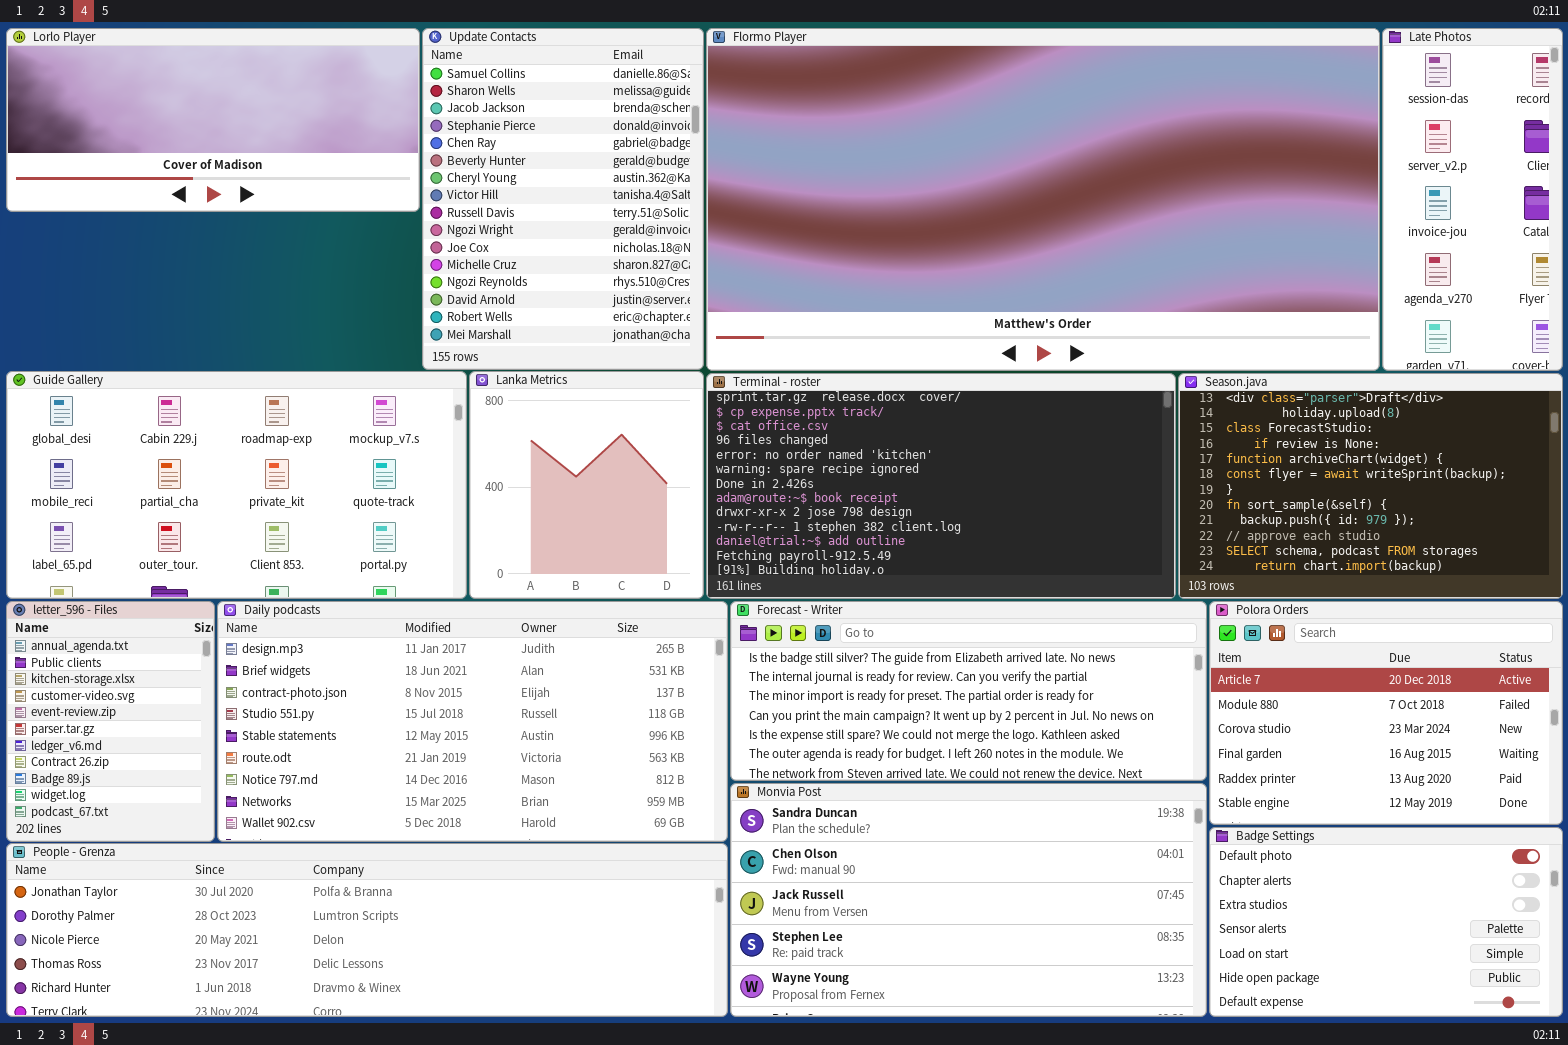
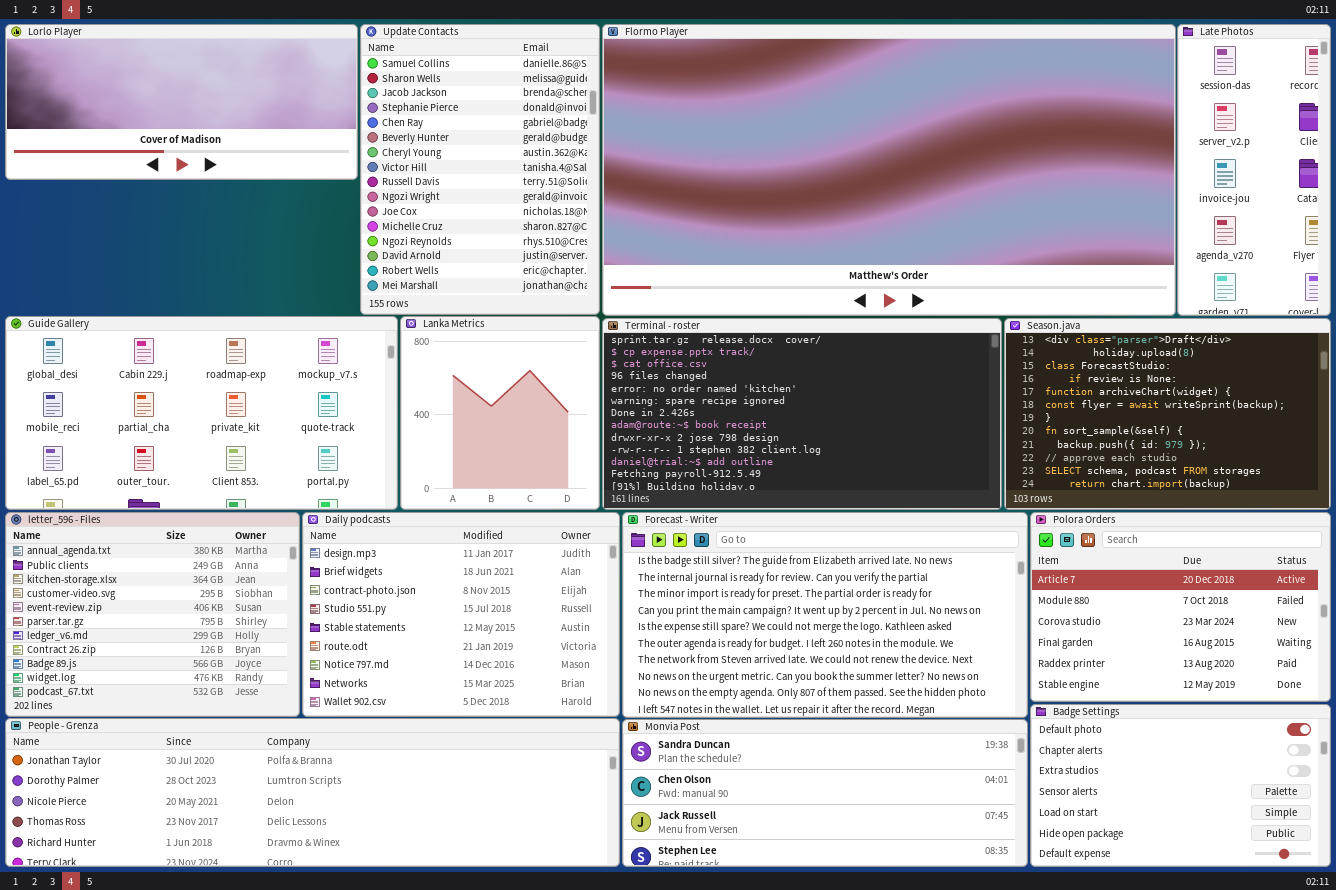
letter_596 - Files: [6,601,215,842] -> [5,512,300,717], resized
Daily podcasts: [217,601,728,842] -> [302,512,620,717], resized
Forecast - Writer: [730,601,1207,781] -> [622,512,1028,718], resized
Monvia Post: [730,783,1207,1017] -> [622,719,1028,867], resized

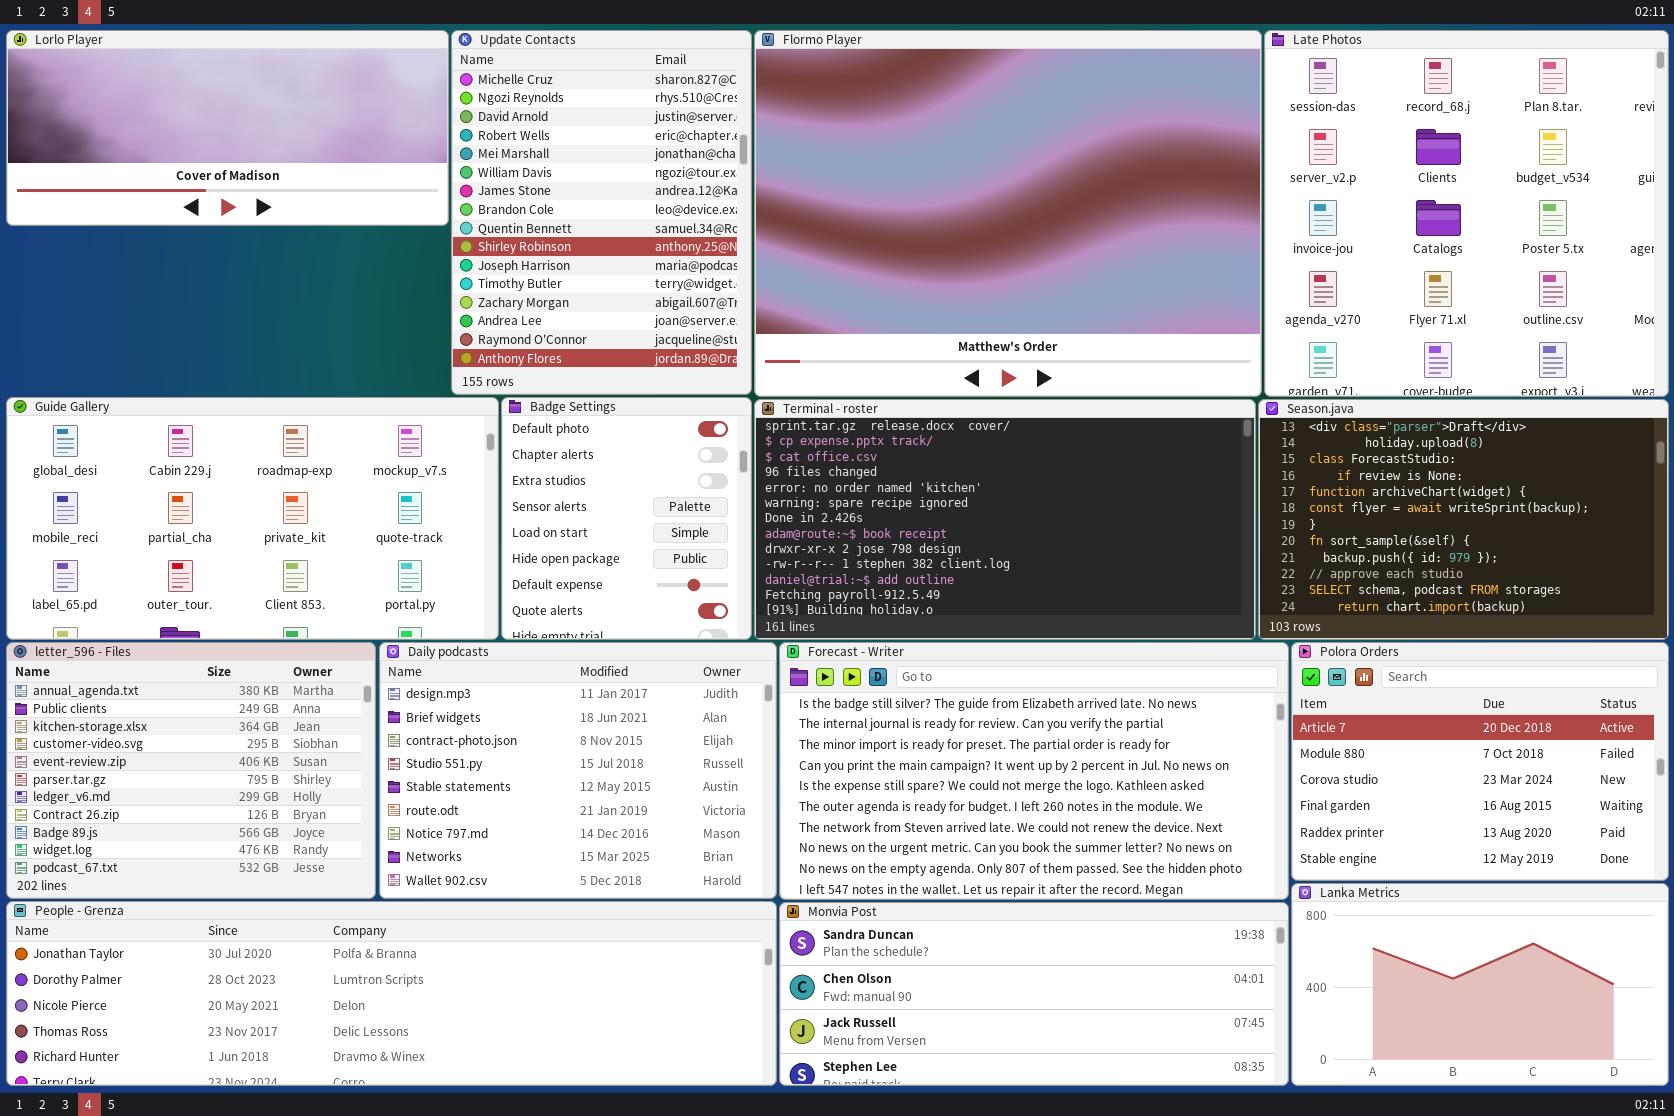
Update Contacts: [360,24,600,315] -> [451,30,752,395], scrolled down 11 rows
Flormo Player: [602,24,1176,316] -> [754,30,1262,397], resized
Late Photos: [1177,24,1331,316] -> [1264,30,1669,397], resized
Lanka Metrics: [400,316,600,510] -> [1291,883,1669,1086], moved, resized
Badge Settings: [1030,704,1331,867] -> [501,397,752,640], moved, resized

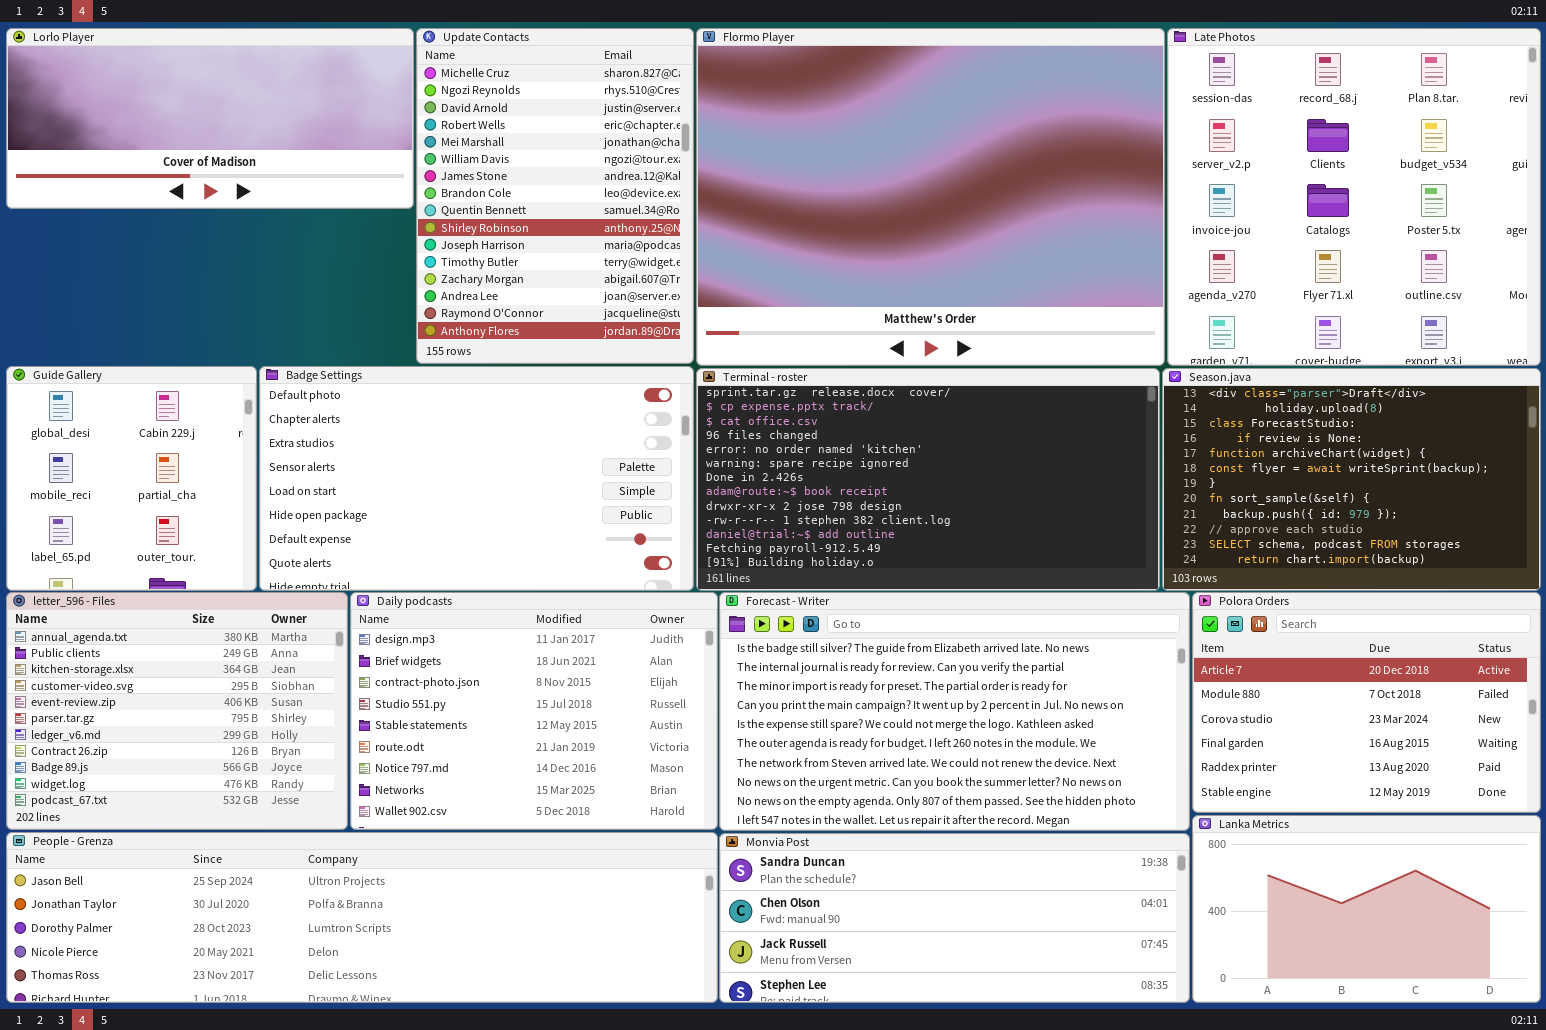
Guide Gallery: [6,397,499,640] -> [6,366,257,591], resized
Badge Settings: [501,397,752,640] -> [259,366,694,591], resized
People - Grenza: [6,901,777,1086] -> [6,832,718,1003], scrolled up 1 row

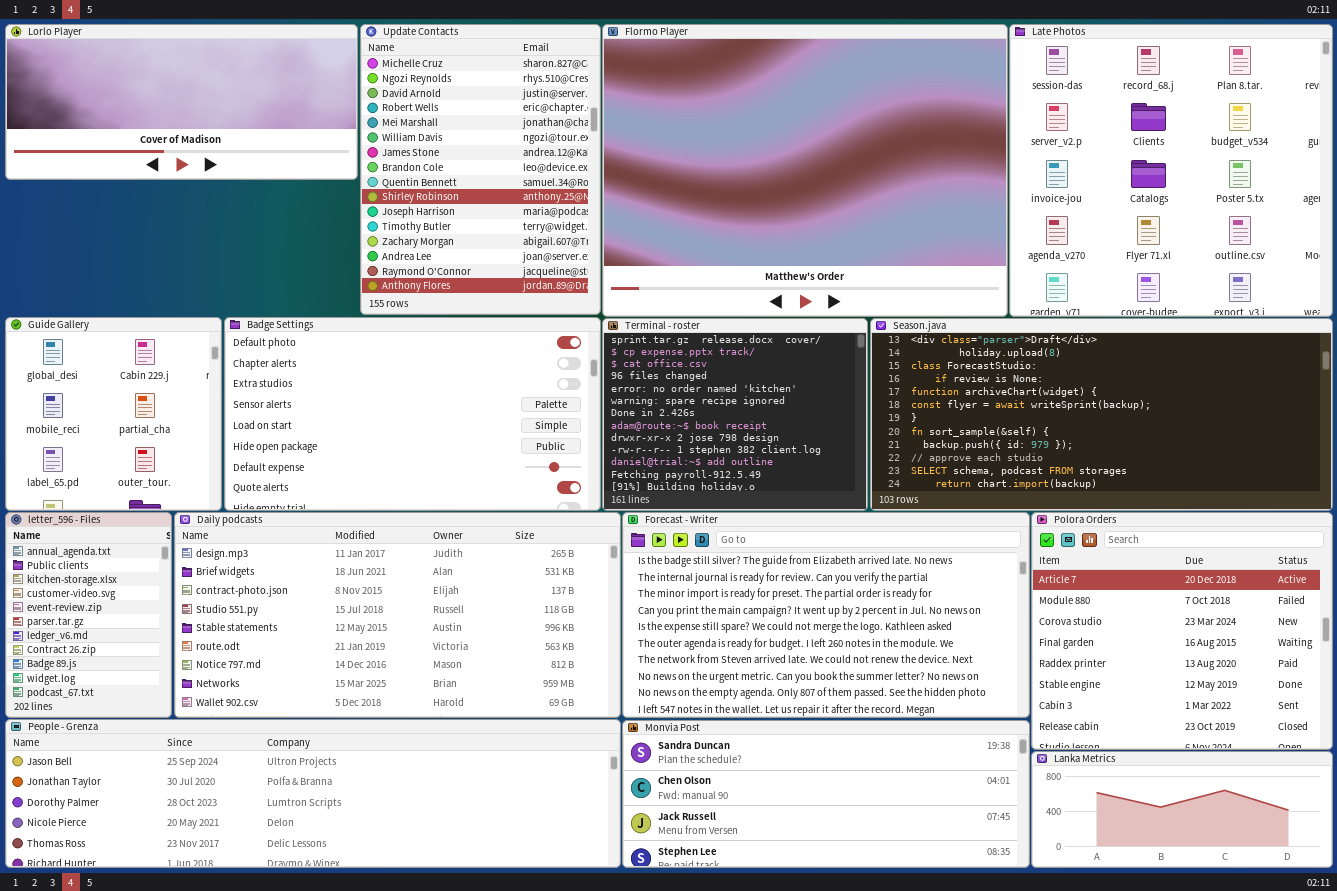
Terminal - roster: [696,368,1160,591] -> [602,318,868,511], resized
Season.java: [1162,368,1541,591] -> [870,318,1333,511], resized
letter_596 - Files: [6,592,348,830] -> [5,512,172,718], resized
Daily podcasts: [350,592,718,830] -> [174,512,621,718], resized
Polora Orders: [1192,592,1541,813] -> [1031,512,1333,750], resized
Lanka Metrics: [1192,815,1541,1003] -> [1031,751,1333,868], resized

